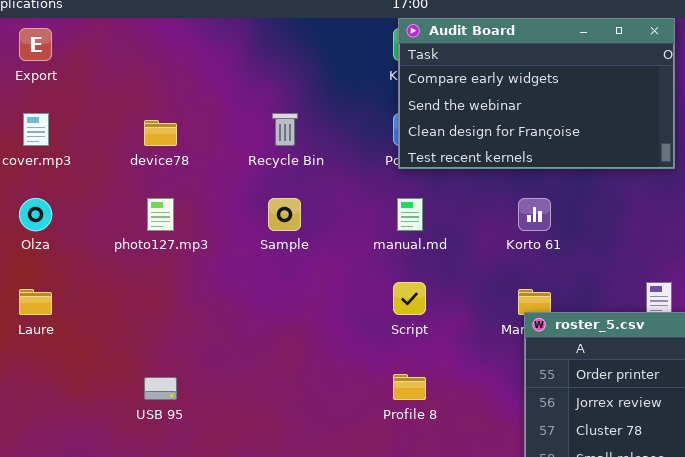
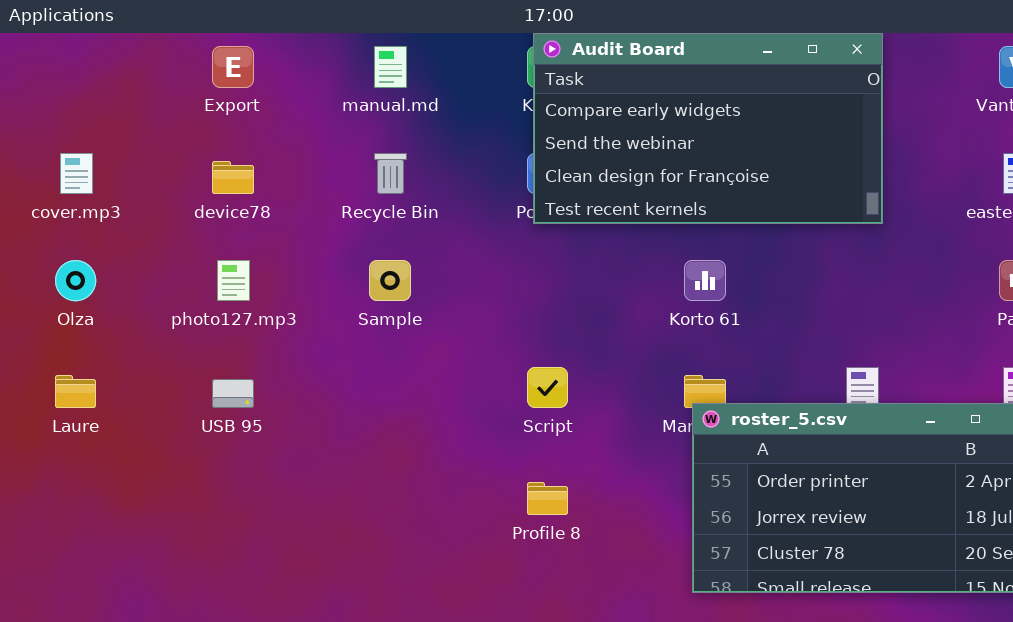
Export: [19,28,52,61] -> [212,46,254,88], moved
manual.md: [397,198,423,231] -> [374,46,407,88], moved
USB 95: [144,377,177,400] -> [212,379,254,408], moved

